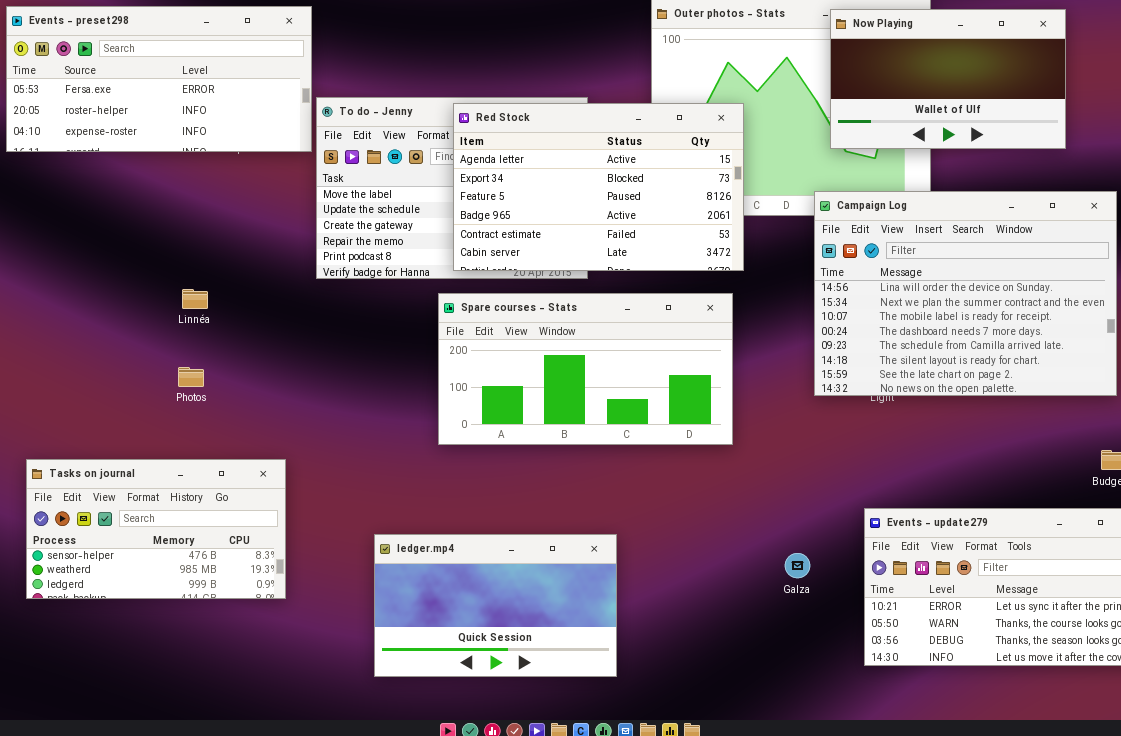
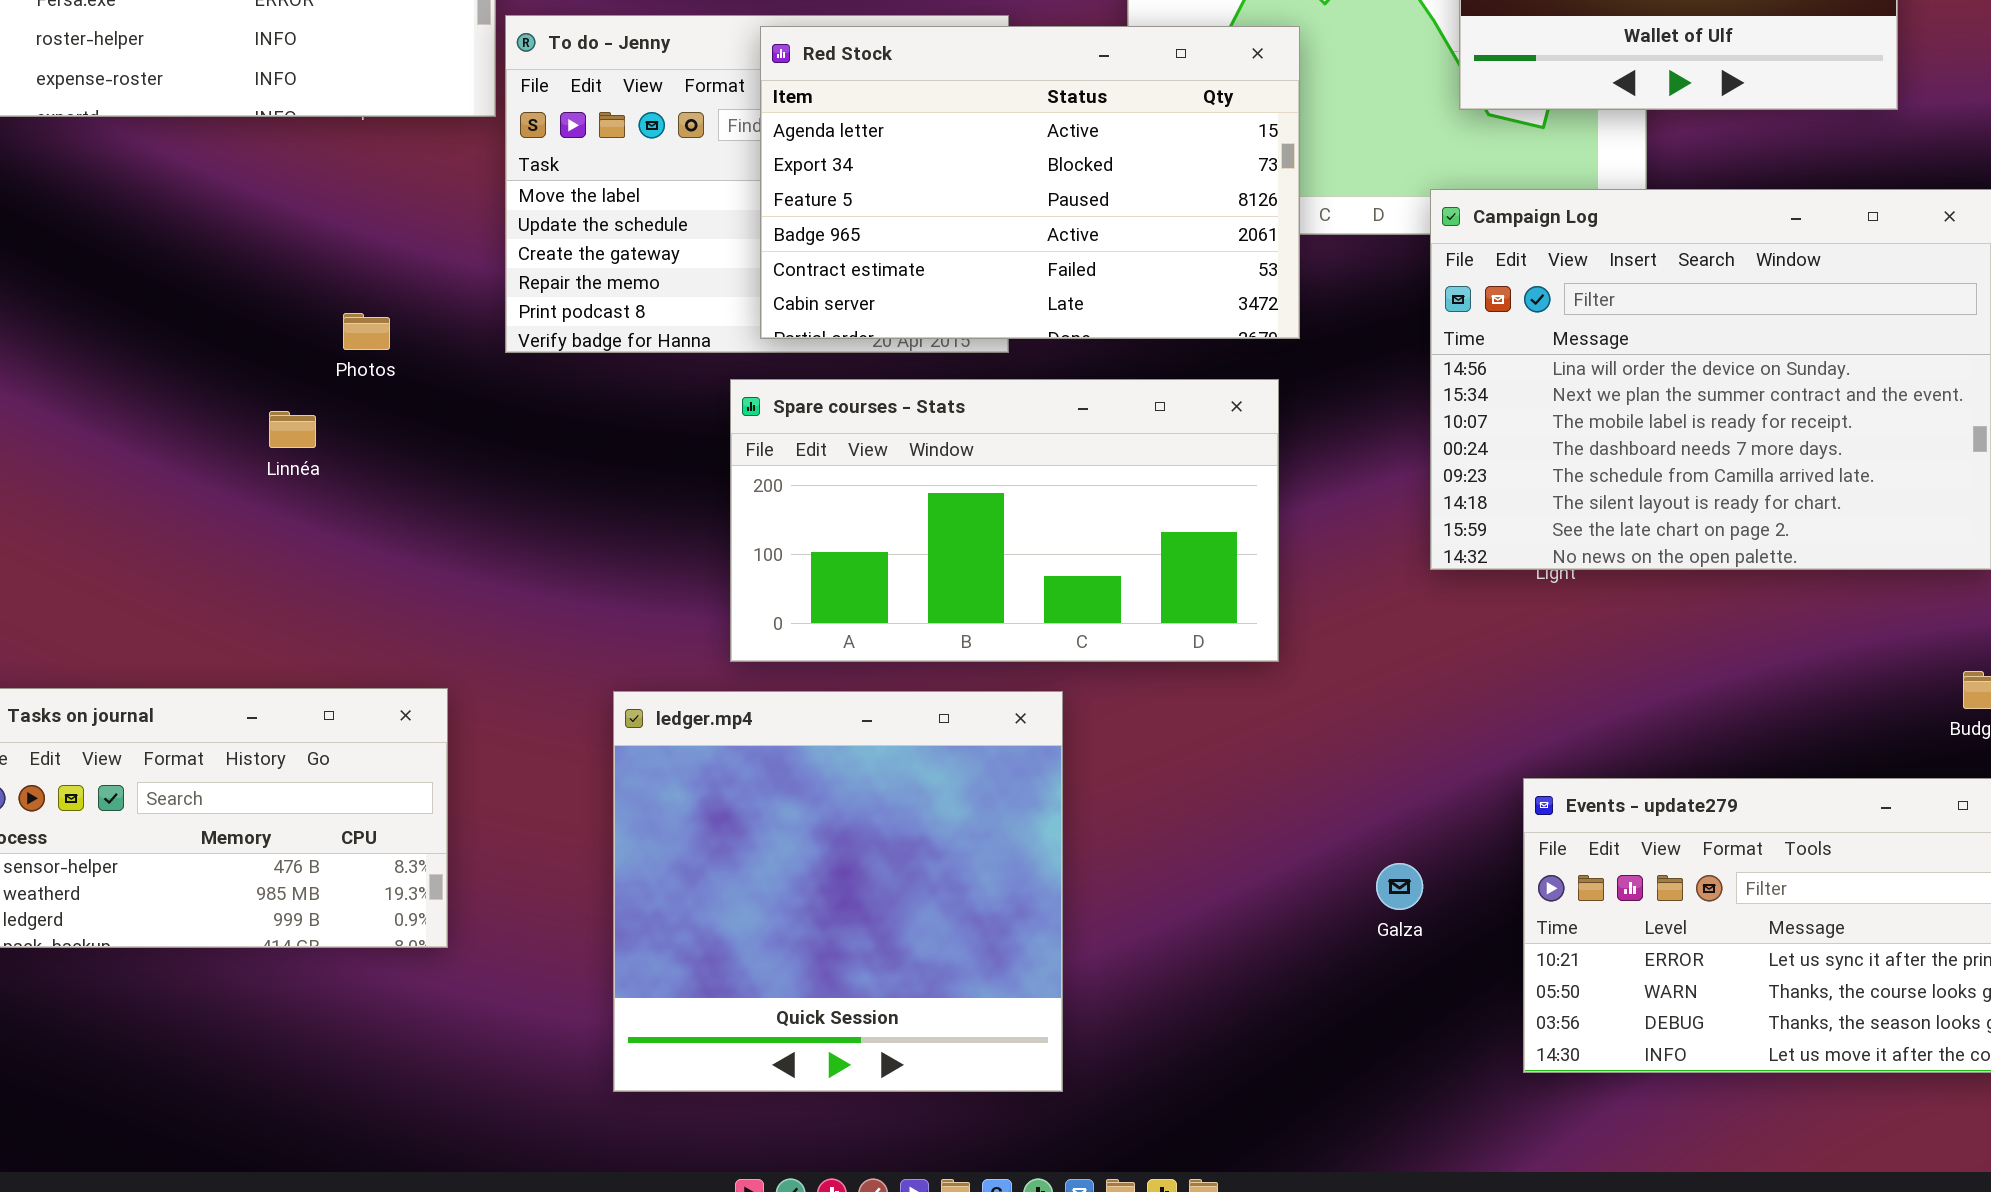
Linnéa: [182,289,208,309] -> [269,411,316,448], moved
Photos: [178,367,204,387] -> [343,313,390,350], moved
ledger.mp4: [374,534,617,677] -> [613,691,1063,1092], resized

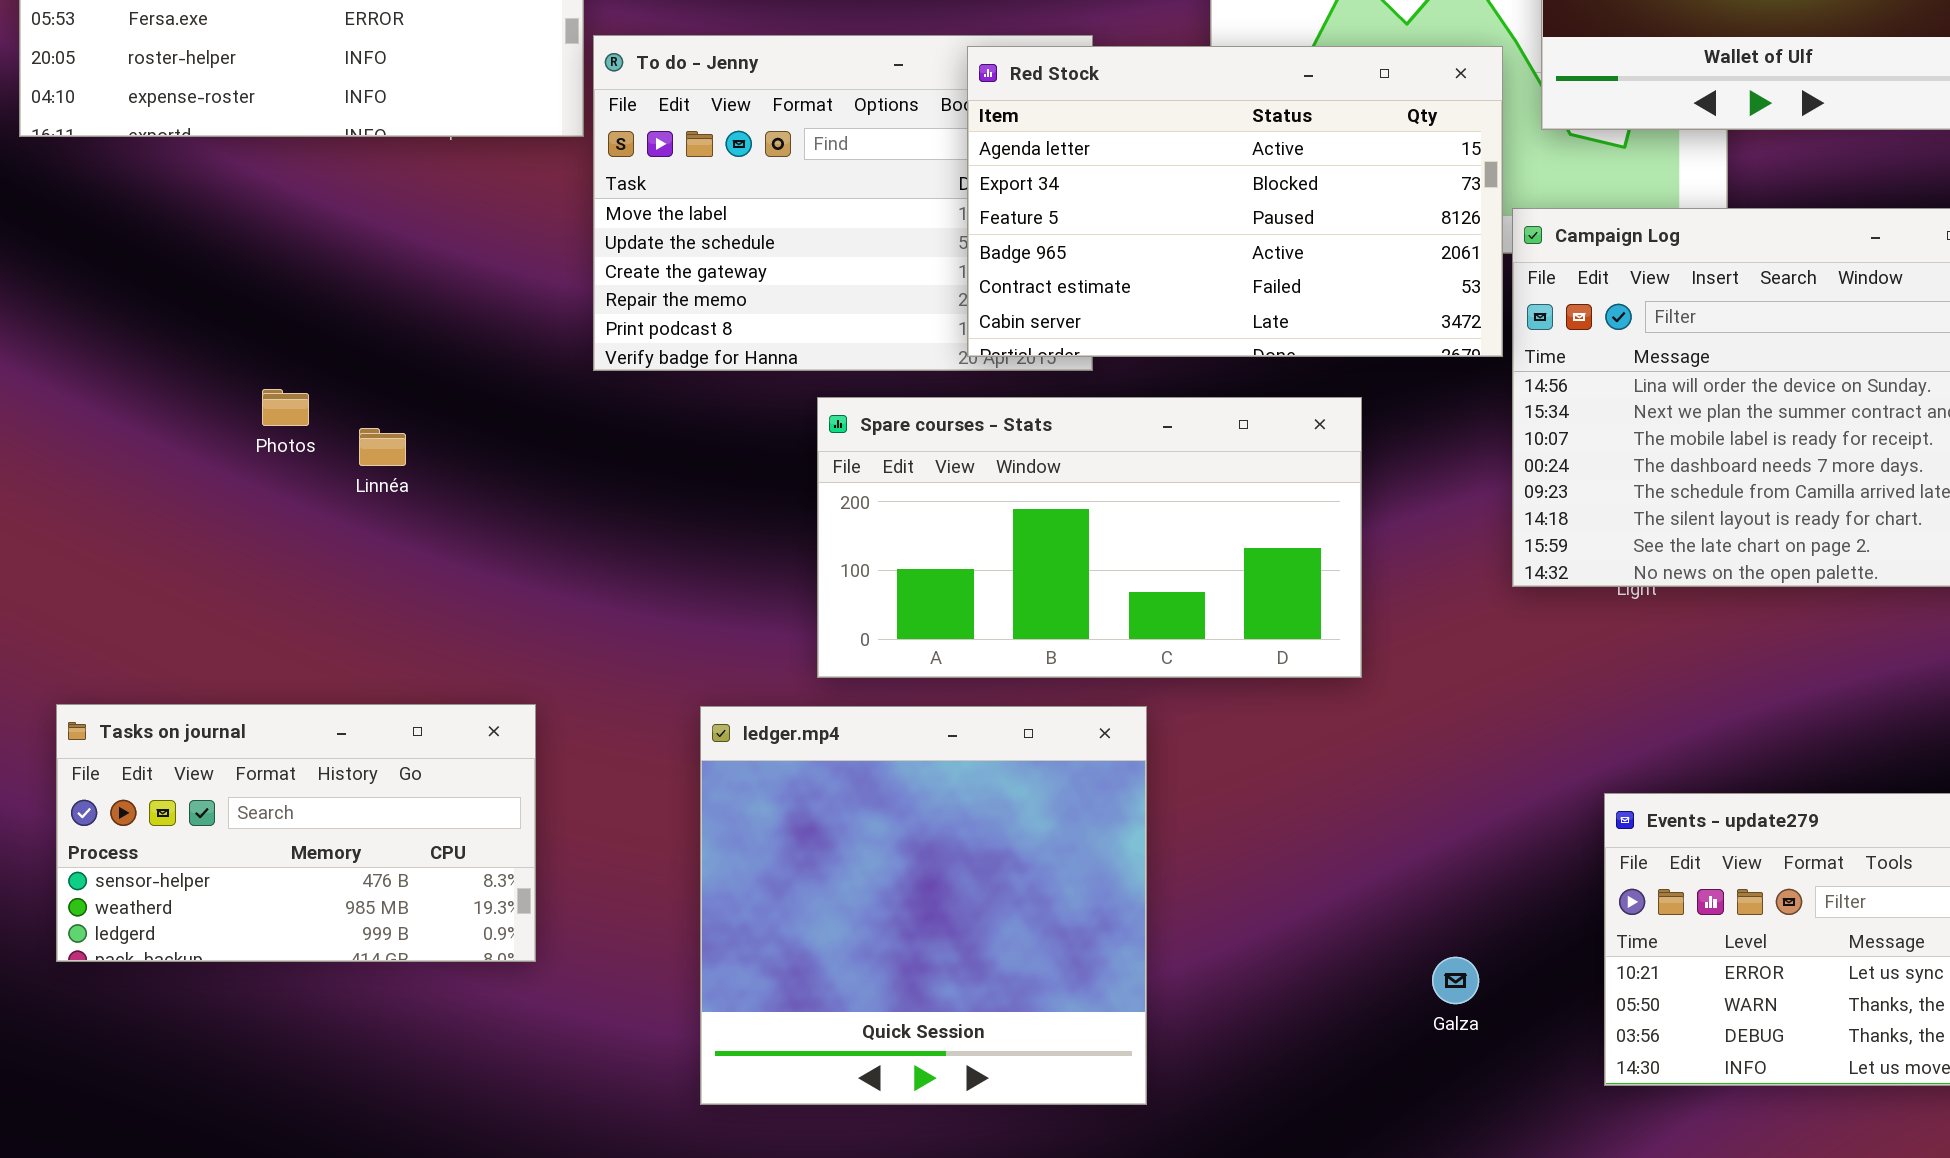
Red Stock: [760,26,1300,339] -> [967,46,1503,357], moved
Photos: [343,313,390,350] -> [262,389,309,426], moved
Galza: [1376,863,1423,910] -> [1432,957,1479,1004], moved

